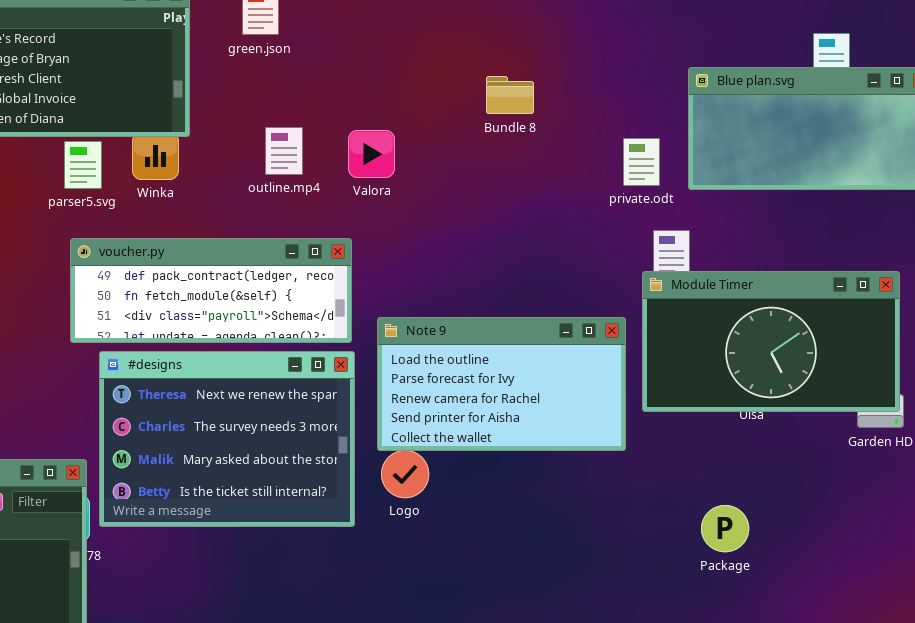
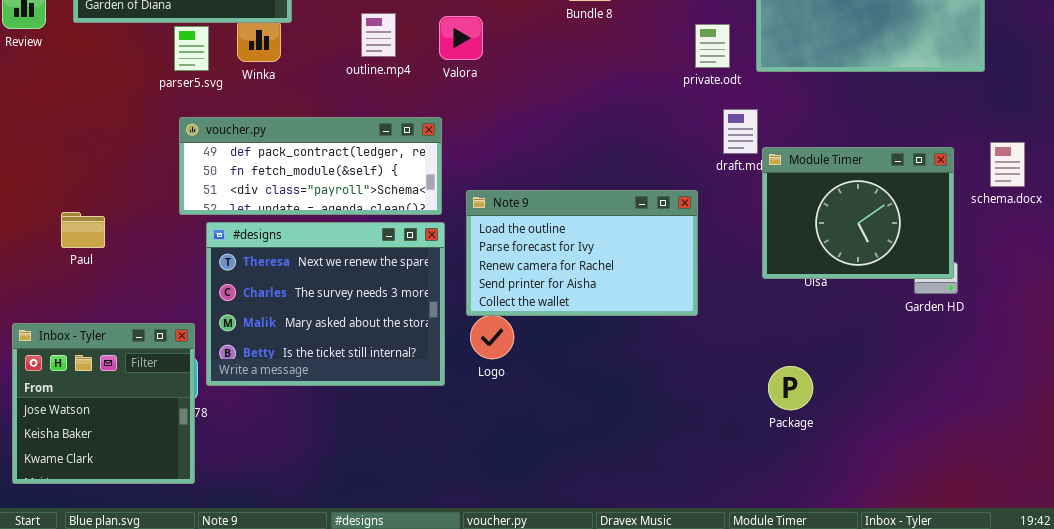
Module Timer: [642,271,900,412] -> [762,147,954,279], resized

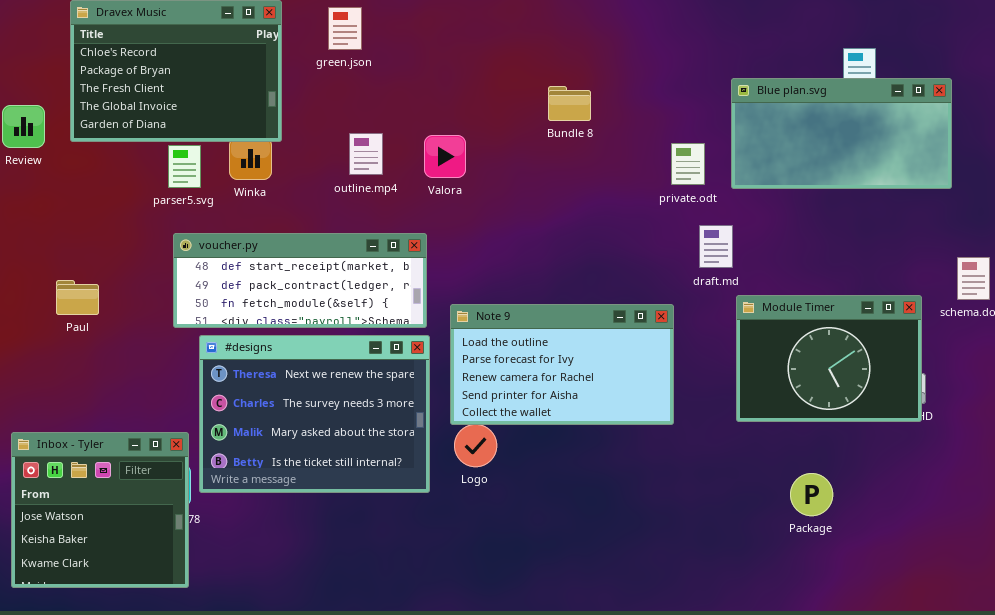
voucher.py: [179,117,442,215] -> [173,233,427,328], scrolled up 1 row
Module Timer: [762,147,954,279] -> [736,295,922,422], moved
Paul: [61,212,105,248] -> [56,280,99,315], moved
Package: [768,366,813,410] -> [790,473,833,516], moved

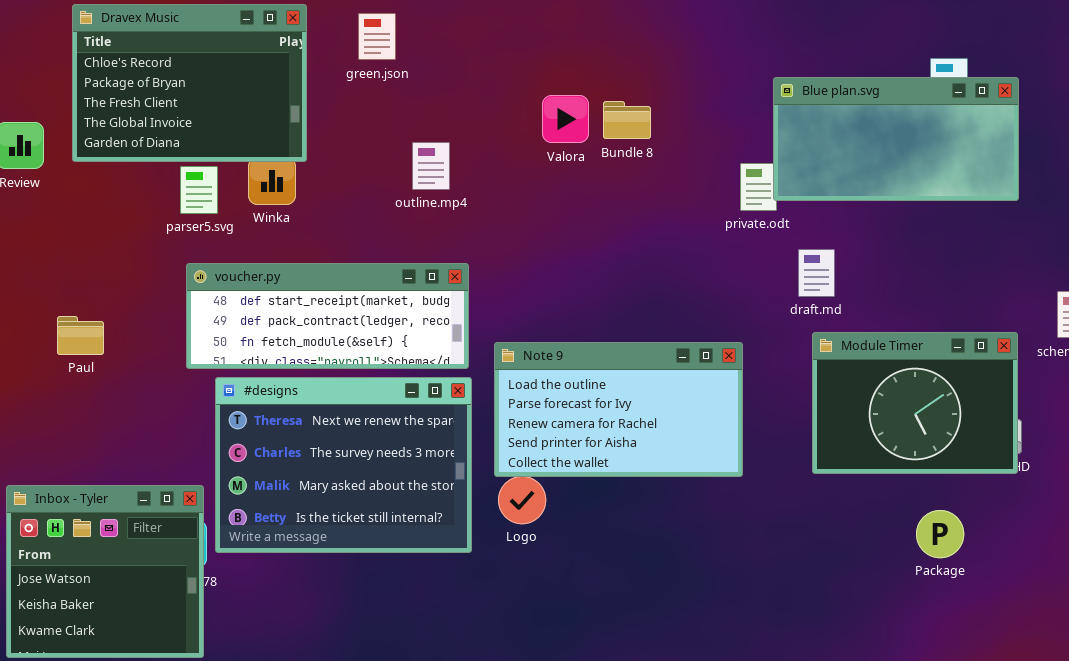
Blue plan.svg: [731,78,952,189] -> [773,77,1019,201], moved
outline.mp4: [349,133,383,175] -> [412,142,450,190], moved
Valora: [424,135,466,178] -> [542,95,589,143], moved
draft.md: [699,225,733,268] -> [798,249,835,297], moved
Package: [790,473,833,516] -> [916,510,964,558], moved

